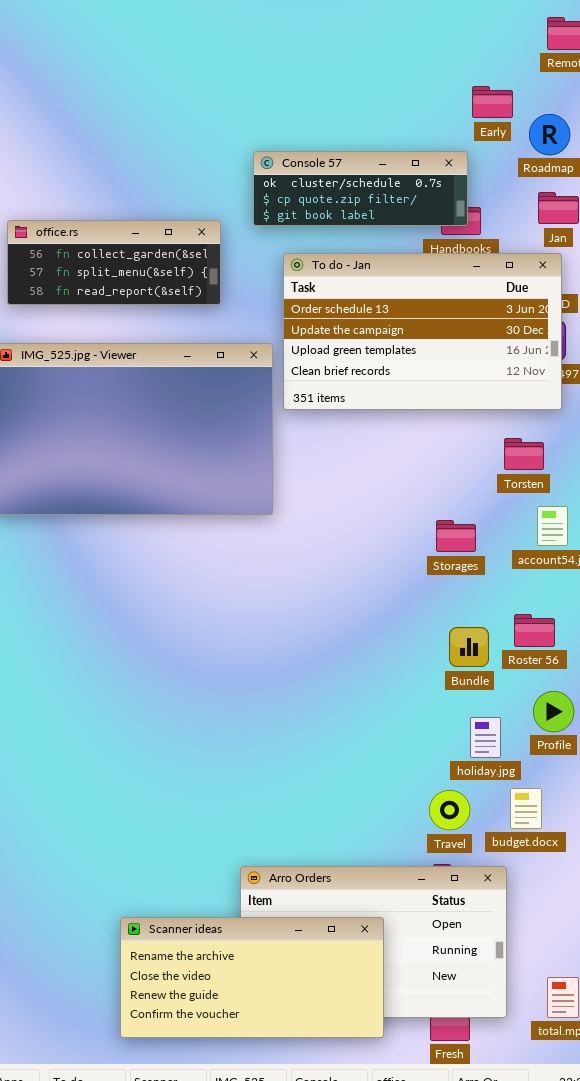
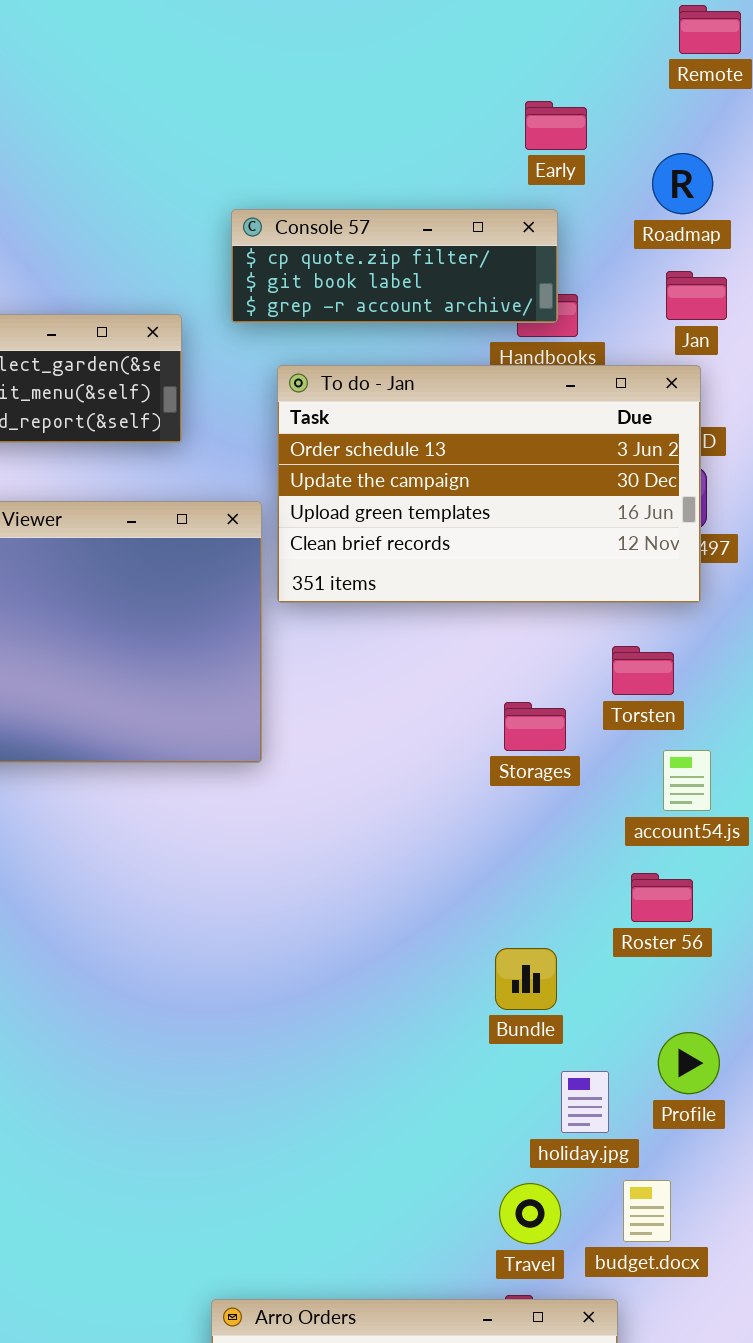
Early: [472,86,513,118] -> [525,101,587,150], moved
Console 57: [253,151,468,226] -> [231,209,558,323], scrolled down 1 row
Storages: [436,520,476,552] -> [504,702,566,751], moved
Roster 56: [514,614,555,647] -> [631,873,693,922], moved
Bundle: [449,627,489,667] -> [495,948,557,1010], moved

